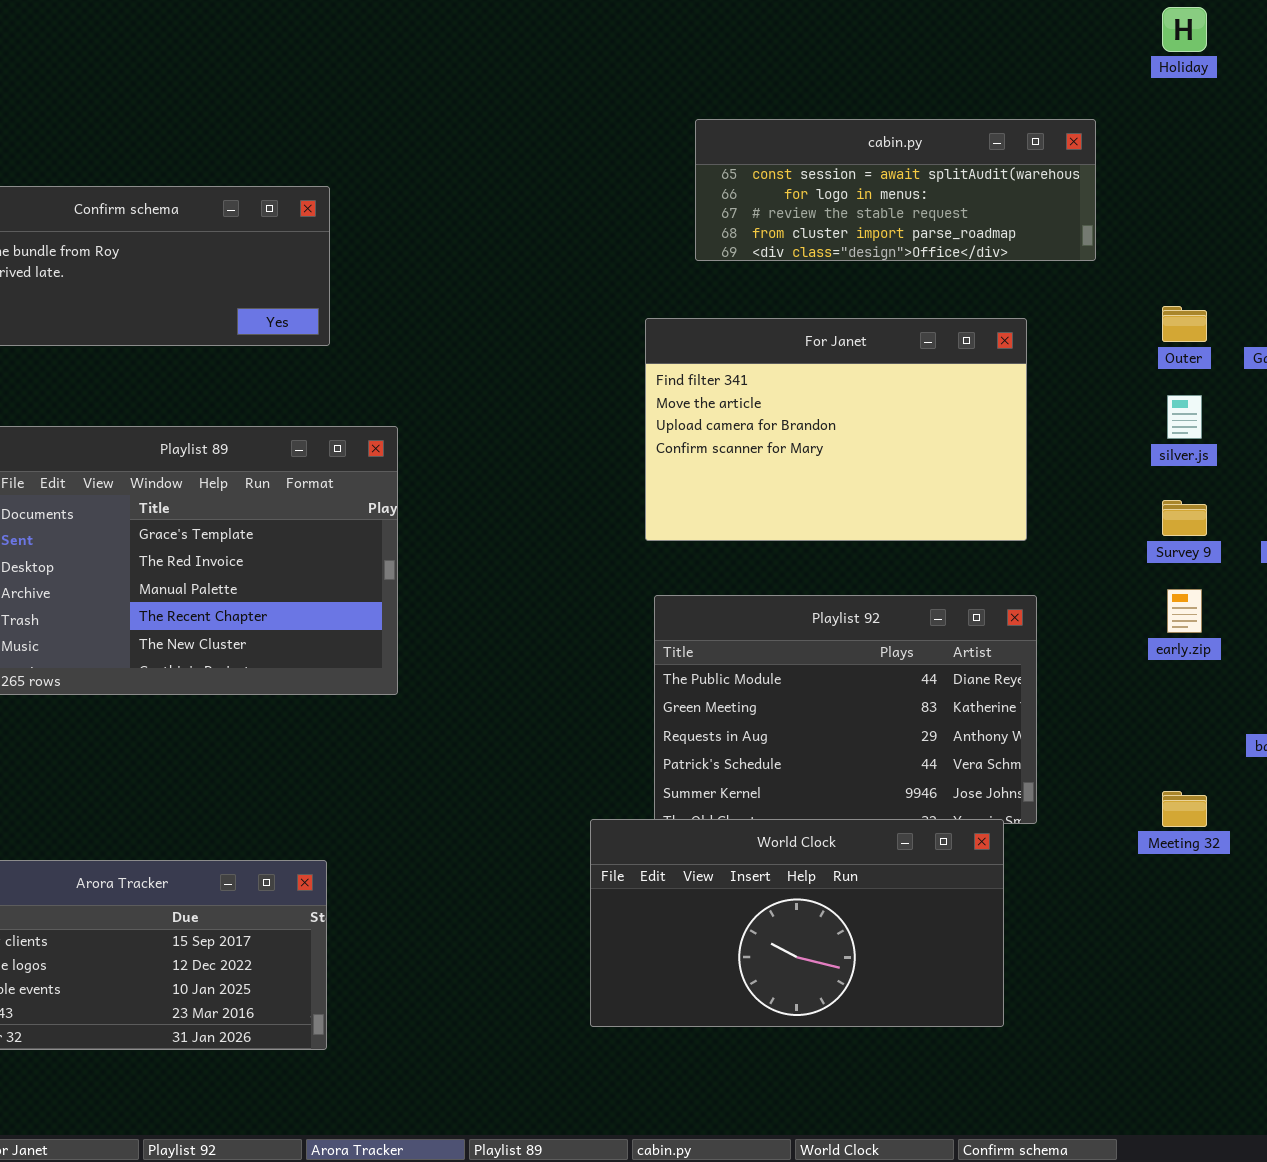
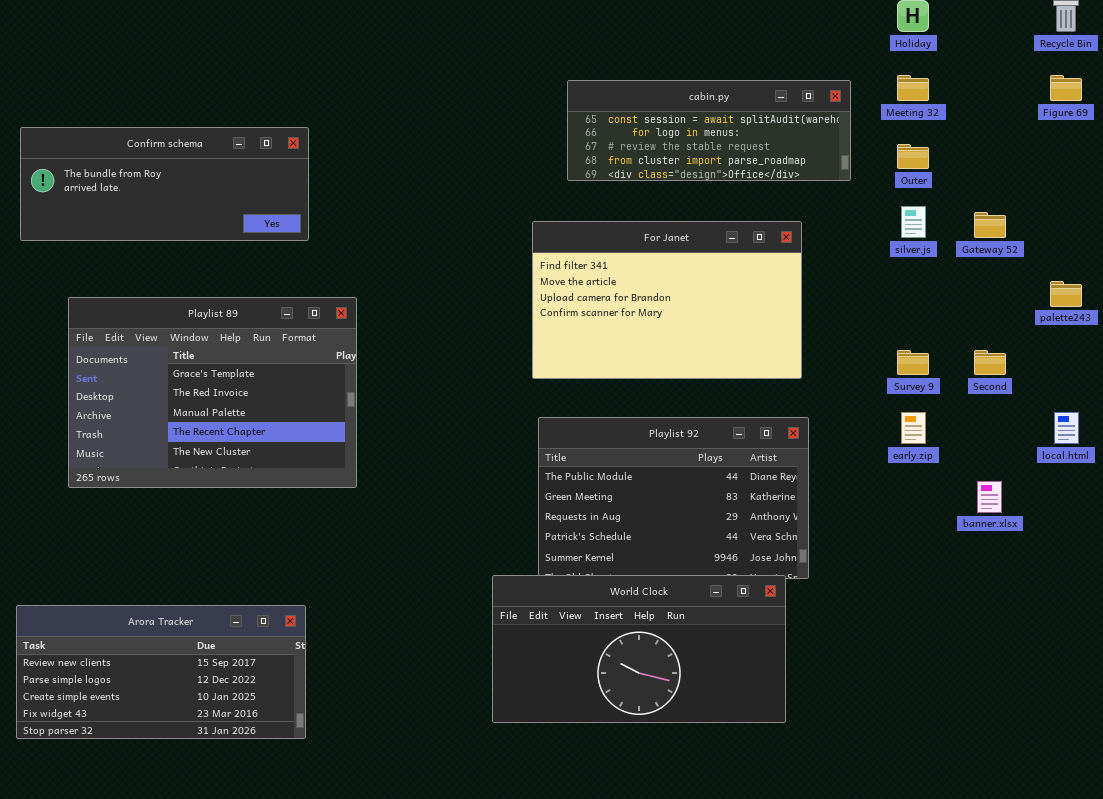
Outer: [1162,306,1207,342] -> [897,144,929,169], moved
silver.js: [1167,395,1202,439] -> [901,206,926,238], moved
Meeting 32: [1162,791,1207,827] -> [897,75,929,101], moved

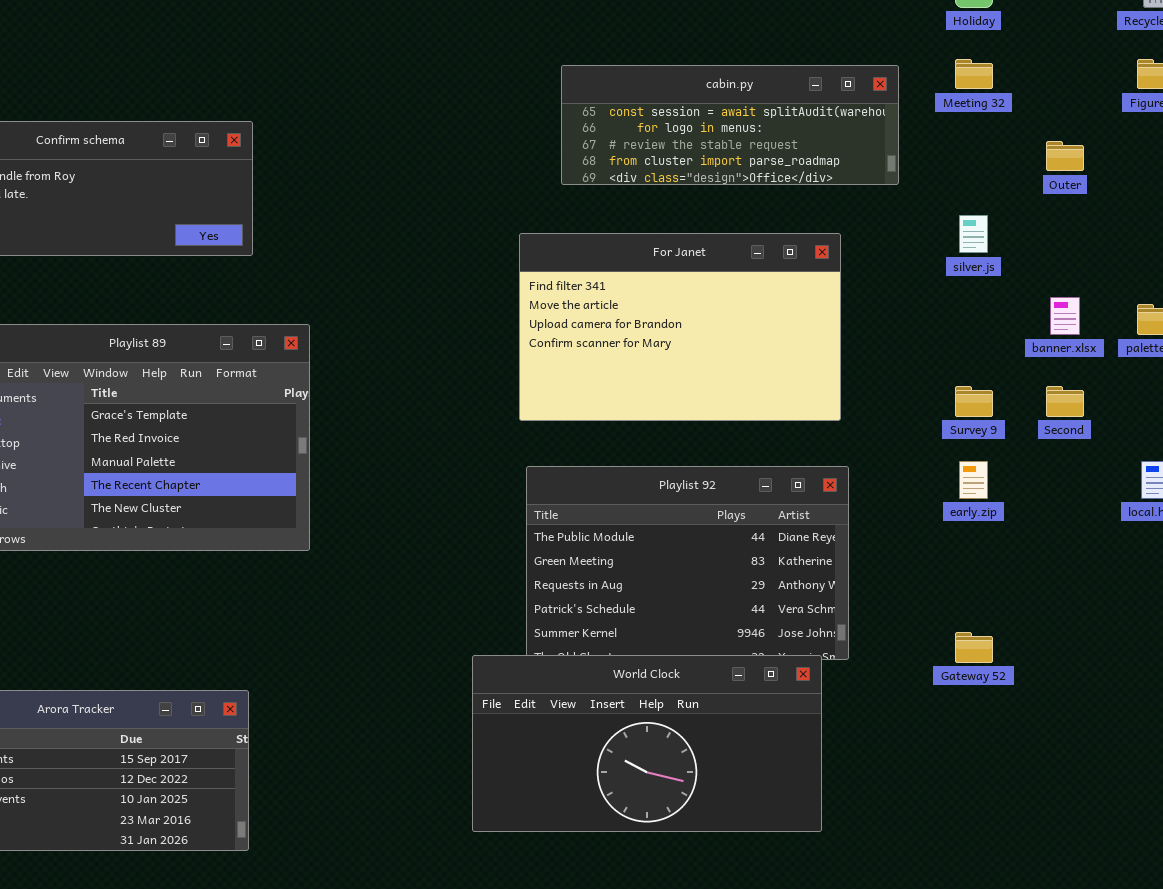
Outer: [897,144,929,169] -> [1046,141,1084,171], moved
Gateway 52: [974,212,1006,238] -> [955,632,993,663], moved
banner.xlsx: [977,481,1002,513] -> [1050,297,1080,335], moved

